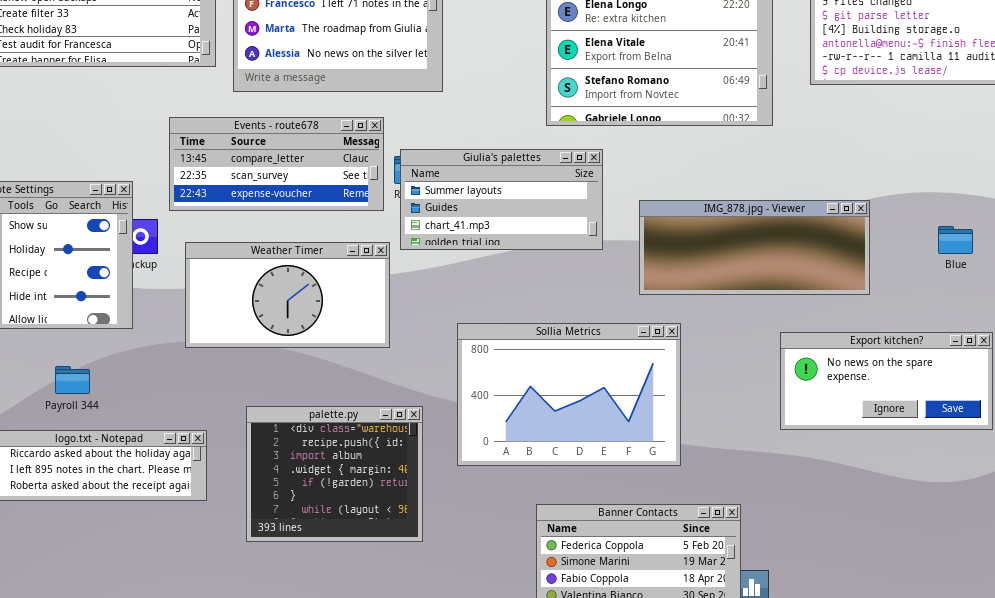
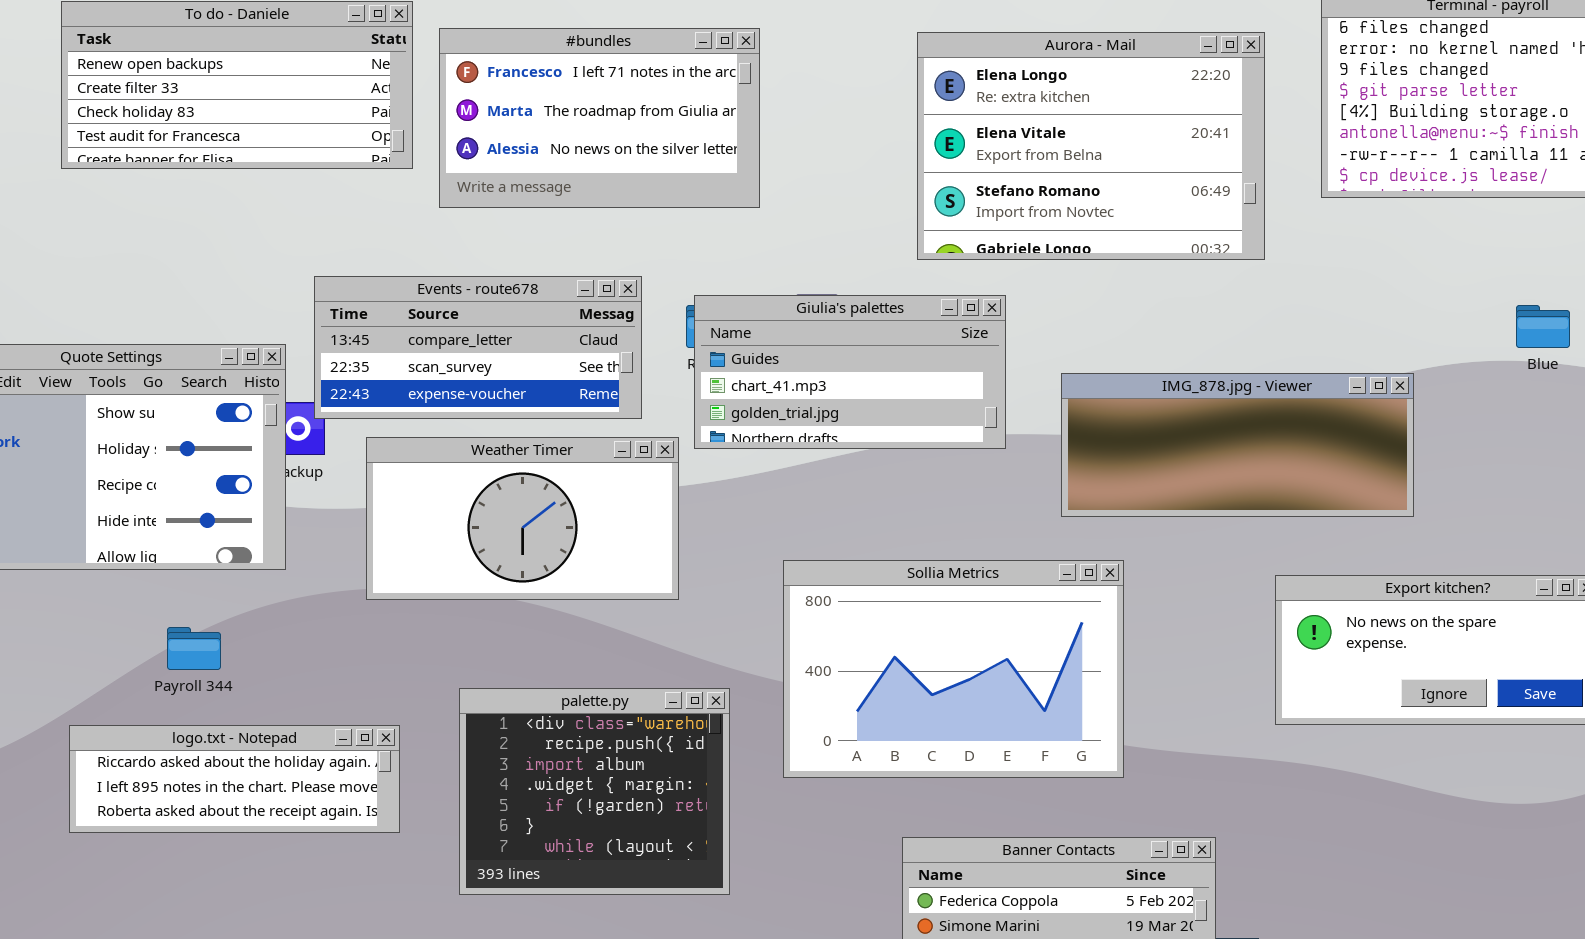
Events - route678: [169,117,384,211] -> [314,276,642,419], moved
Giulia's palettes: [400,149,603,250] -> [694,295,1006,449], scrolled down 1 row
Blue: [938,226,973,254] -> [1516,305,1570,348], moved

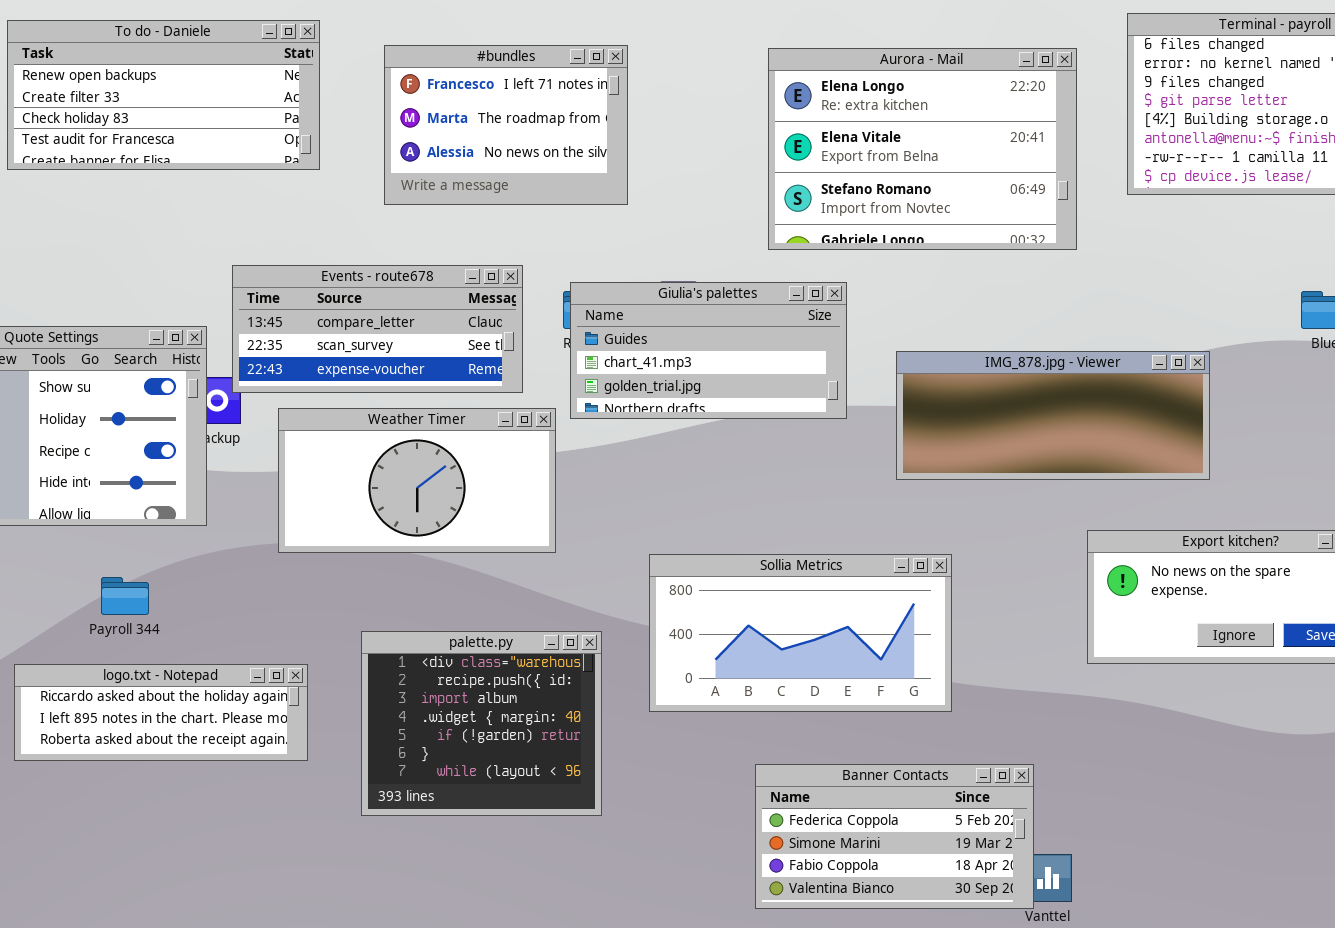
#bundles: [439,28,760,208] -> [384,45,628,205], resized
Sollia Metrics: [783,560,1124,778] -> [649,554,952,712], resized

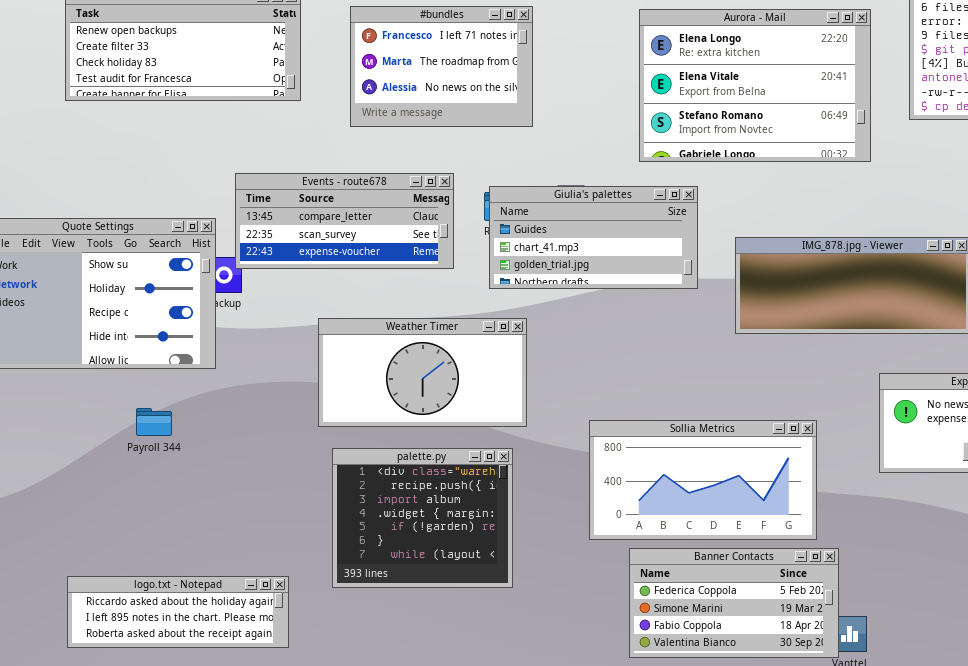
Weather Timer: [278,408,556,553] -> [318,318,527,427], moved
Sollia Metrics: [649,554,952,712] -> [589,420,817,540], moved
logo.txt - Notepad: [14,664,308,761] -> [67,576,289,648], moved

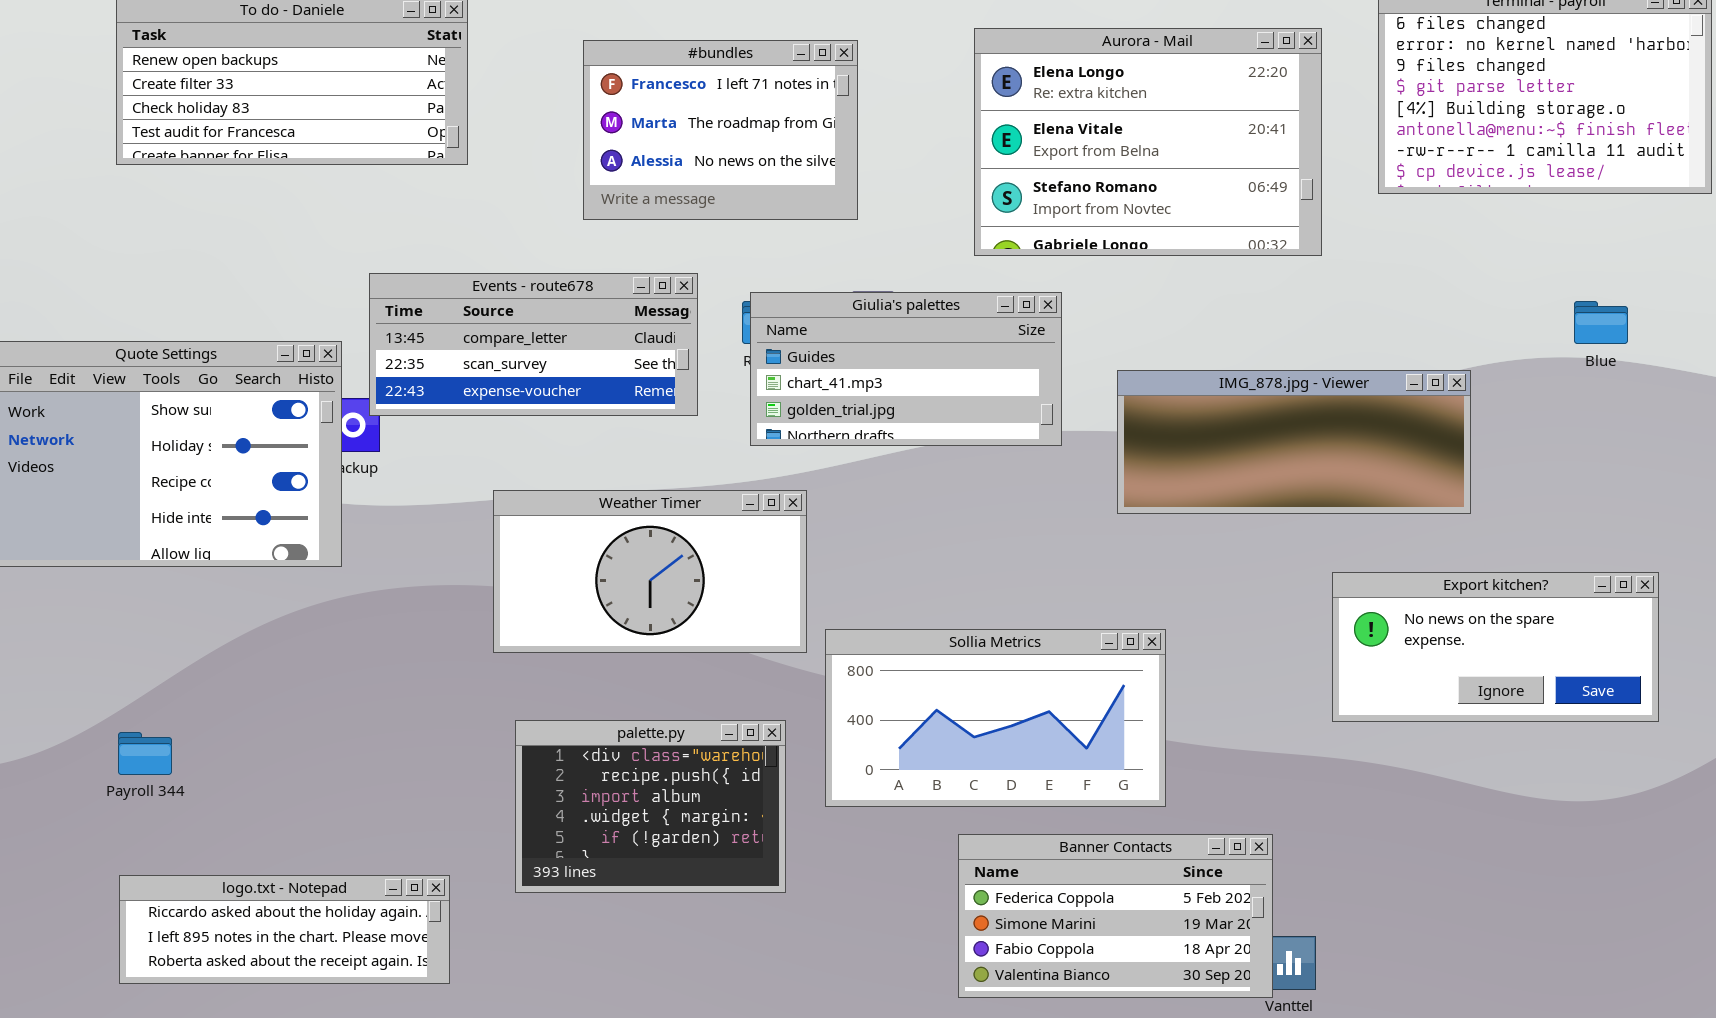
#bundles: [350,6,533,127] -> [583,40,858,220], moved
Payroll 344: [136,408,172,436] -> [118,732,172,775], moved
Sollia Metrics: [589,420,817,540] -> [825,629,1166,807], moved
palette.py: [332,448,513,588] -> [515,720,786,893], resized

